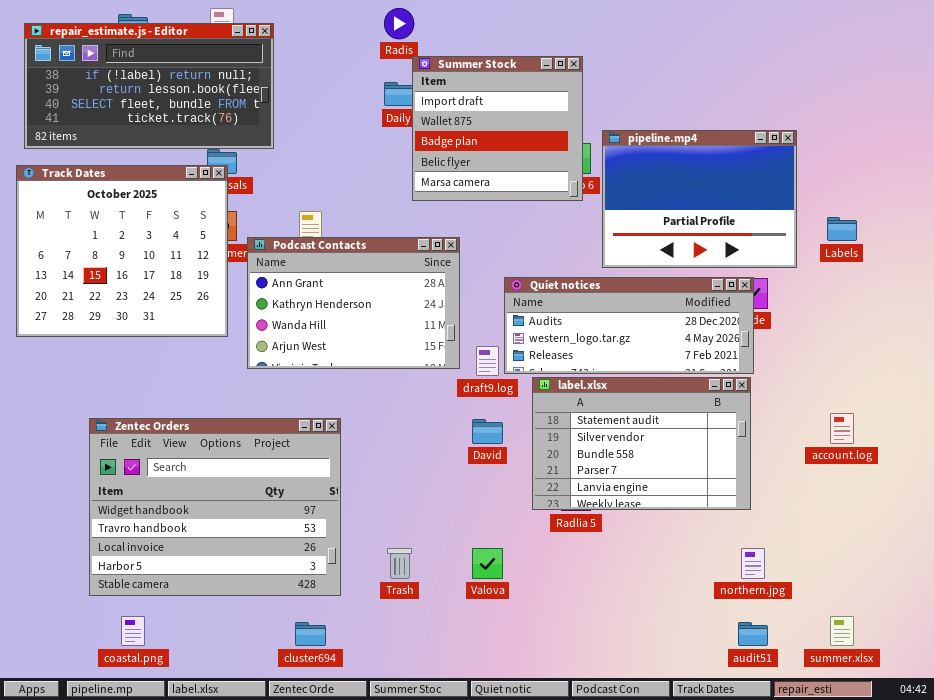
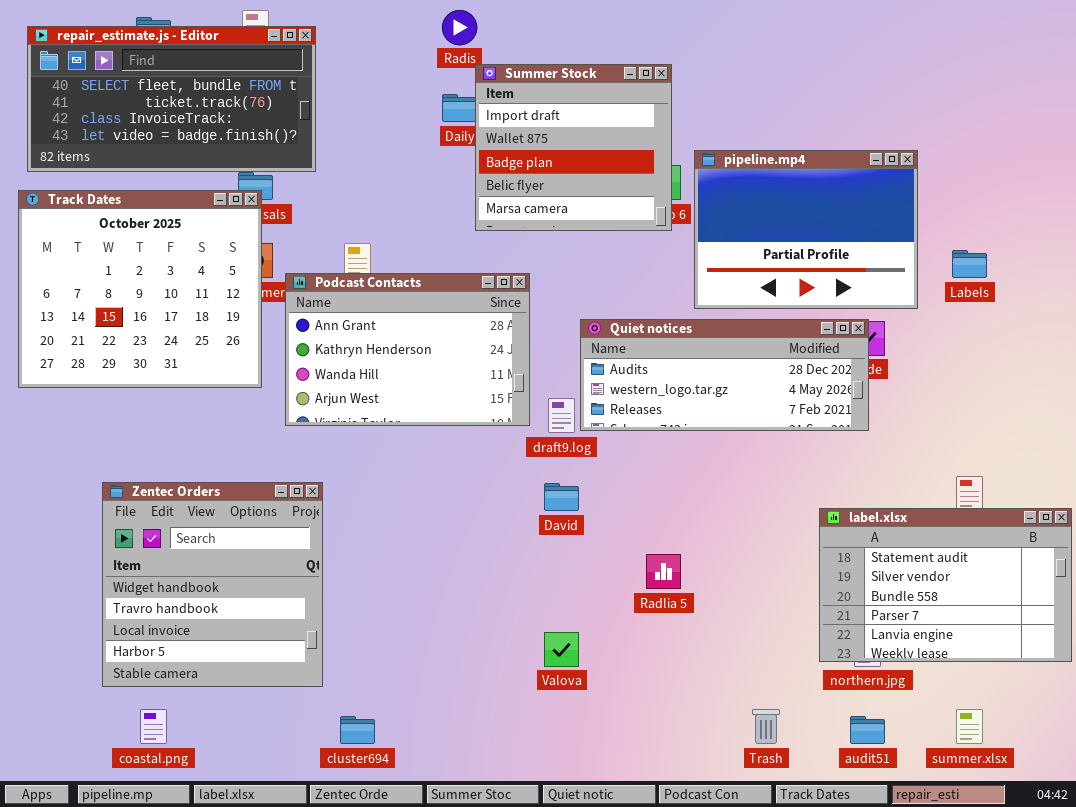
repair_estimate.js - Editor: [24,23,274,149] -> [27,26,316,172], scrolled down 2 rows
label.xlsx: [532,377,751,510] -> [819,508,1072,662], moved
Zentec Orders: [89,418,341,596] -> [102,482,323,687], resized
Trash: [387,548,412,579] -> [752,709,780,744], moved

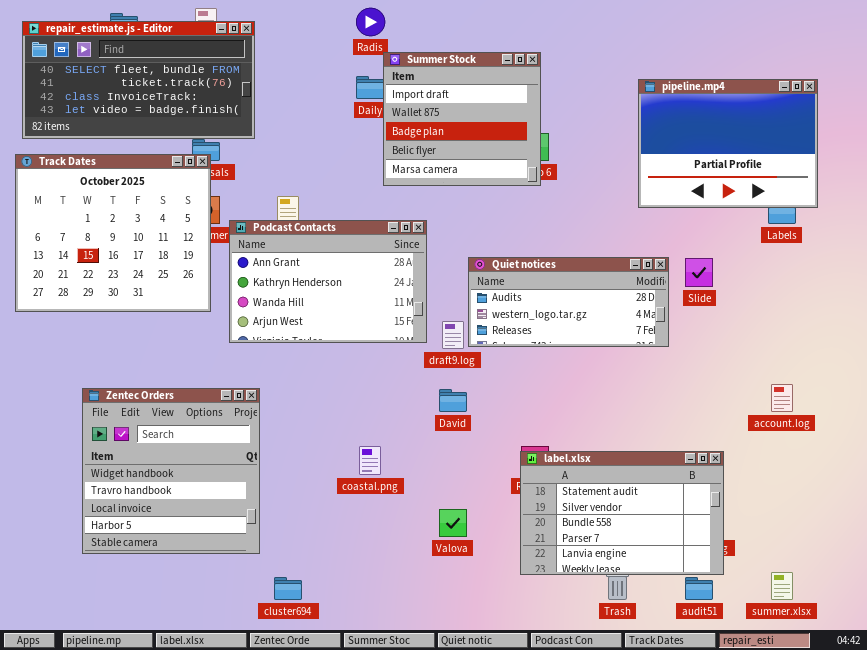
pipeline.mp4: [694,150,918,309] -> [638,79,818,208], moved
Quiet notices: [580,319,869,431] -> [468,257,669,347], resized
label.xlsx: [819,508,1072,662] -> [520,451,724,575], moved
coastal.png: [140,709,167,744] -> [359,446,381,475], moved

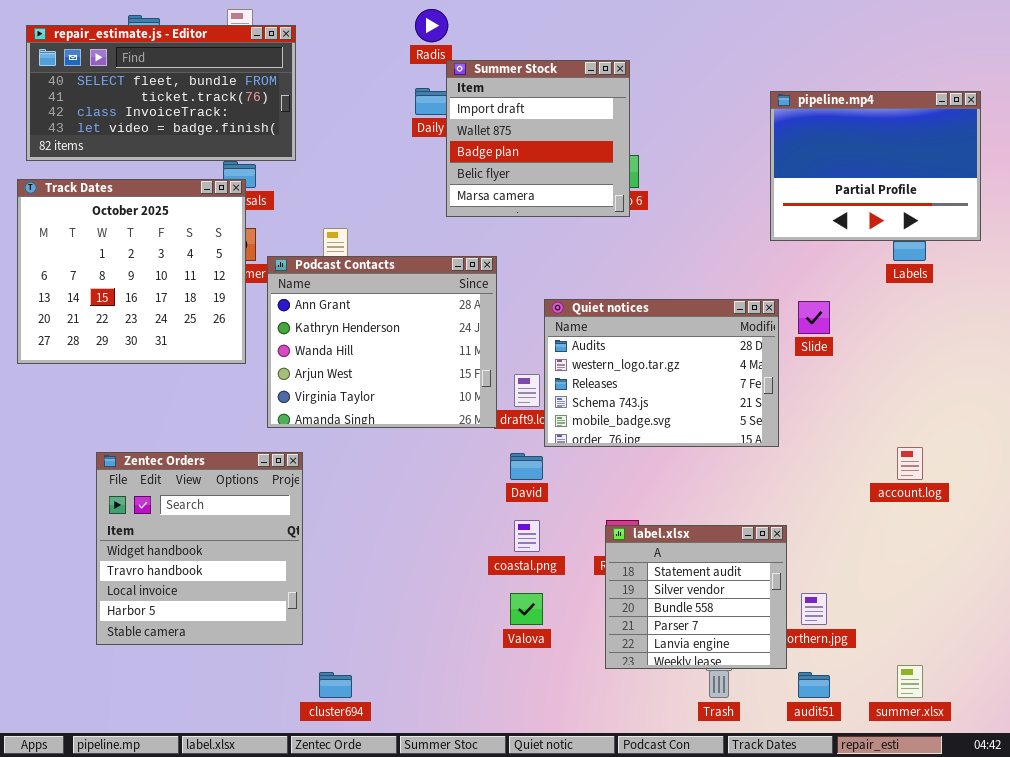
pipeline.mp4: [638,79,818,208] -> [770,91,981,241], moved
Podcast Contacts: [229,220,427,343] -> [267,256,497,428], resized
Quiet notices: [468,257,669,347] -> [544,299,779,447], resized
coastal.png: [359,446,381,475] -> [514,520,540,552], moved
label.xlsx: [520,451,724,575] -> [605,525,787,669], resized

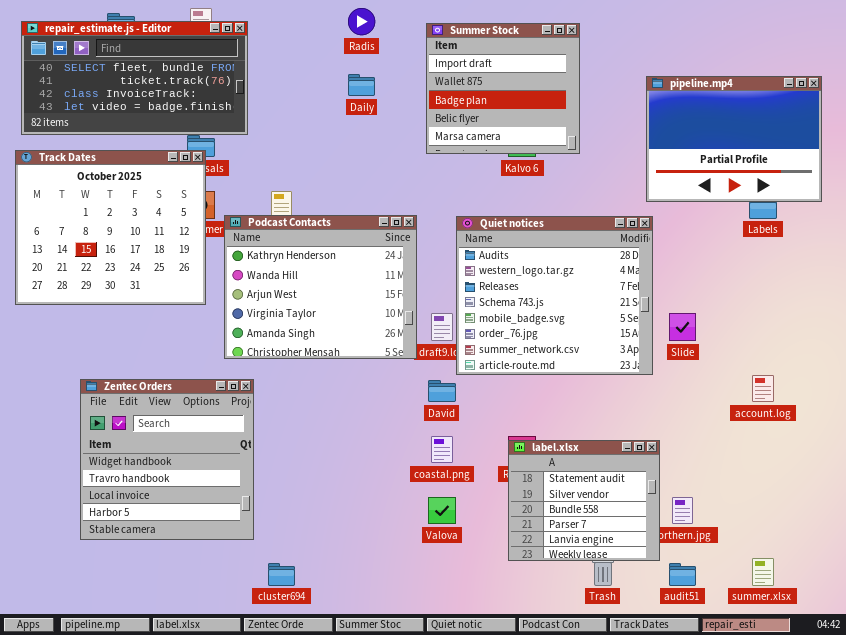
Summer Stock: [446,60,630,217] -> [426,23,580,154], moved
Podcast Contacts: [267,256,497,428] -> [224,215,417,359], scrolled down 1 row
Quiet notices: [544,299,779,447] -> [456,216,653,375], resized
Slide: [798,301,830,334] -> [669,313,696,341], moved

